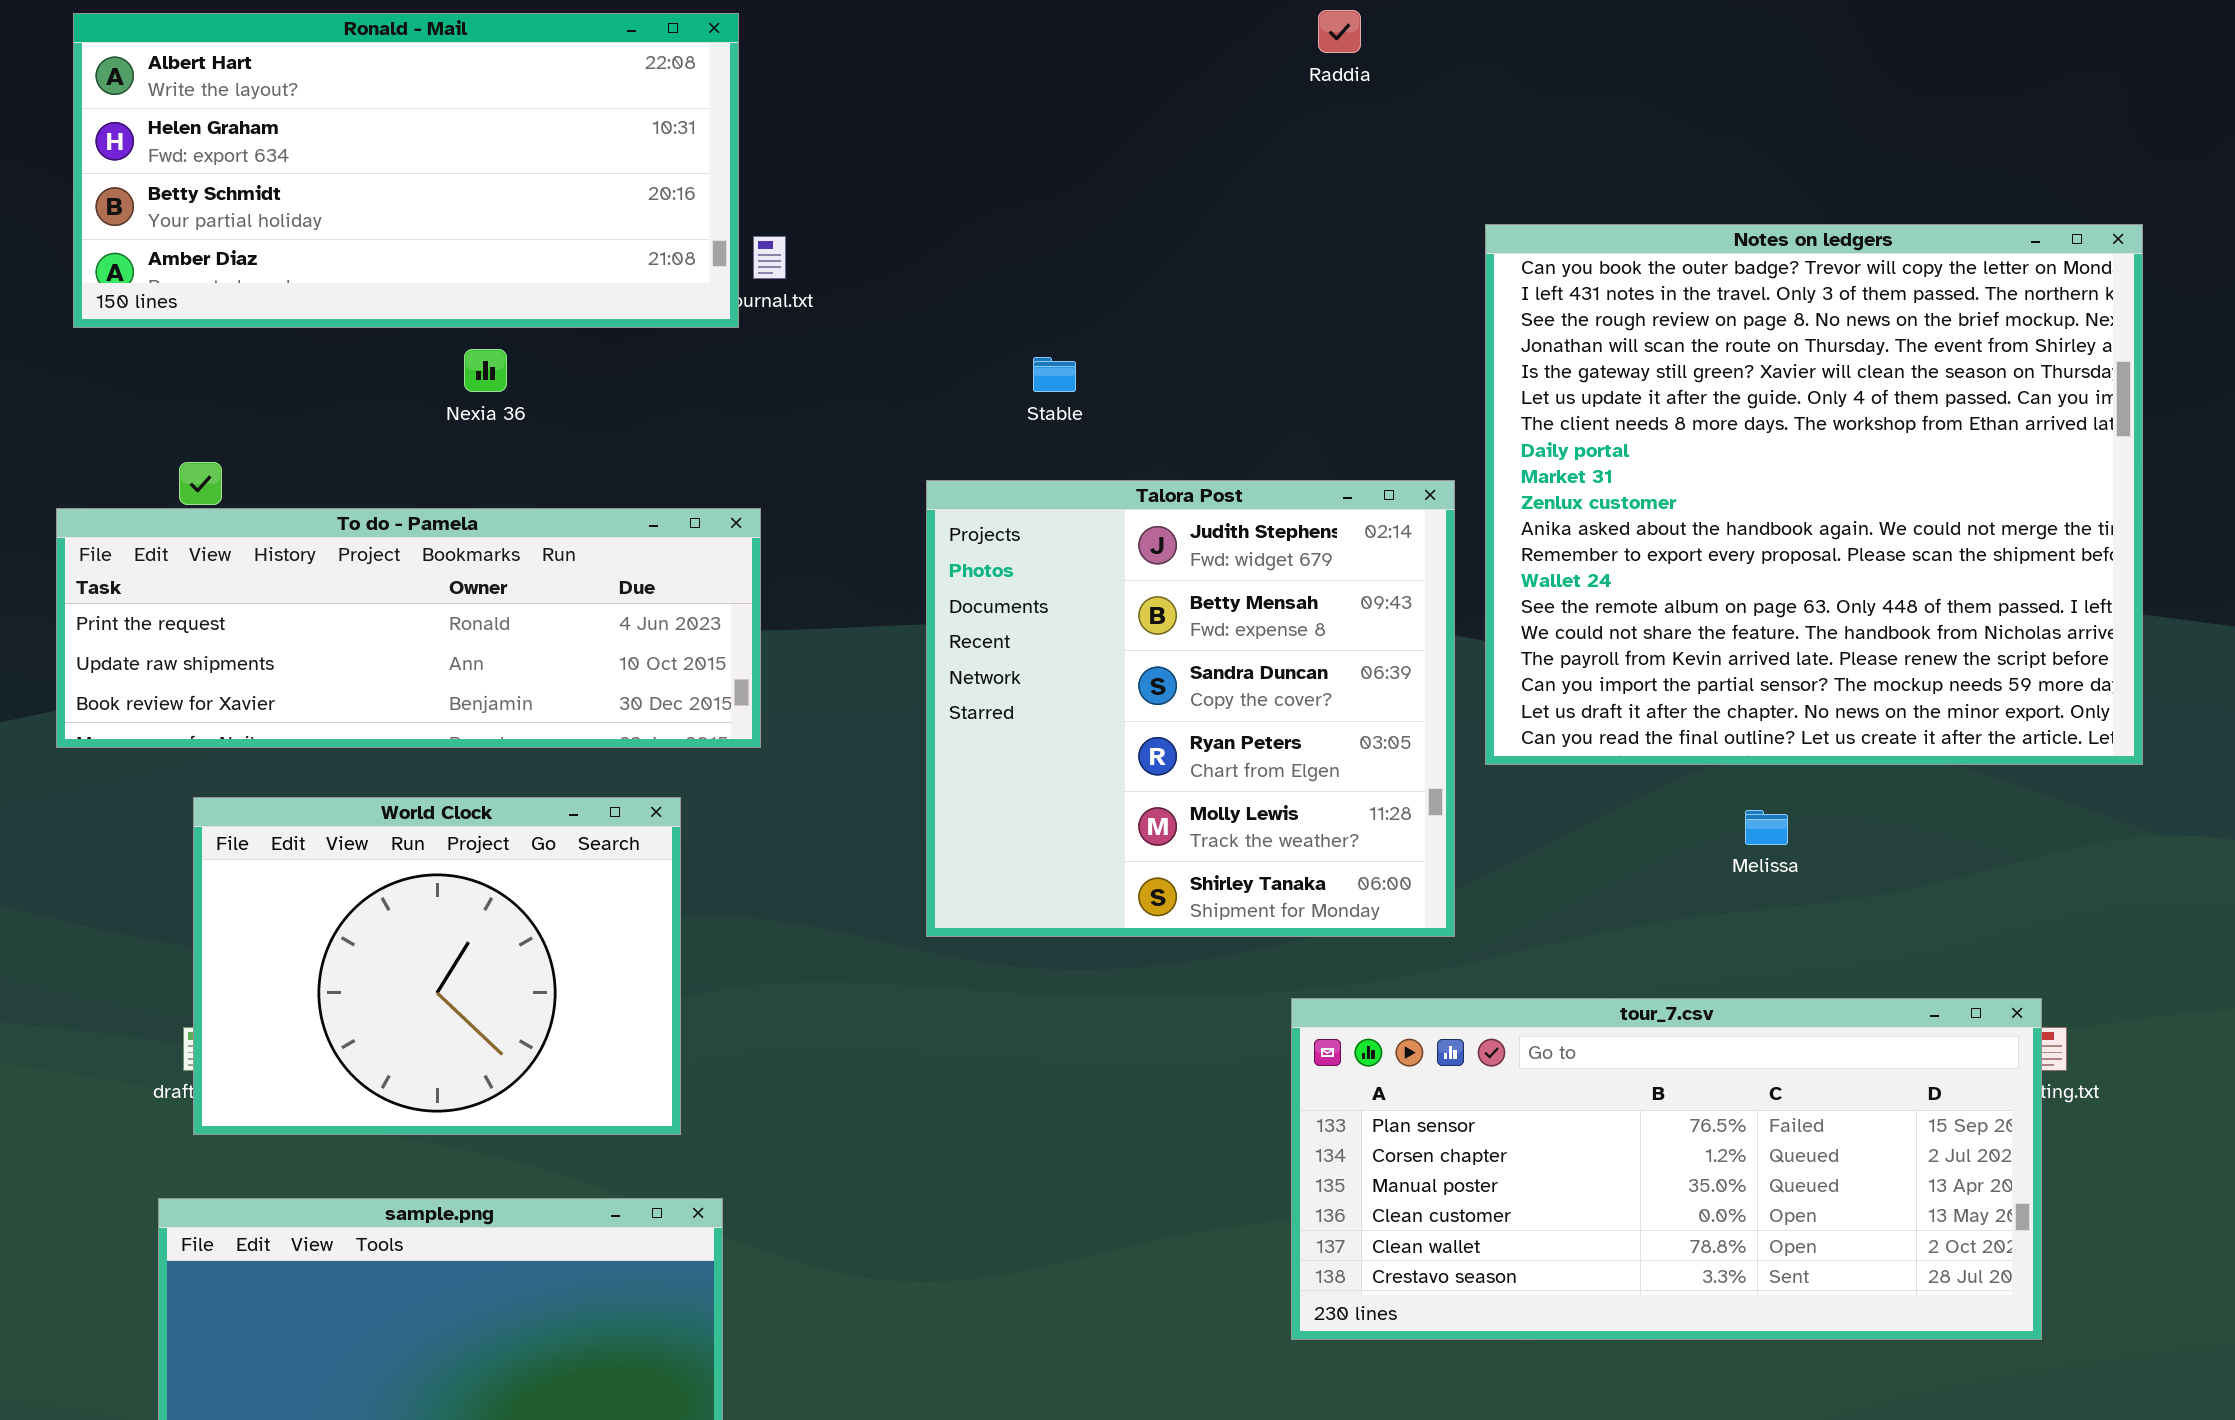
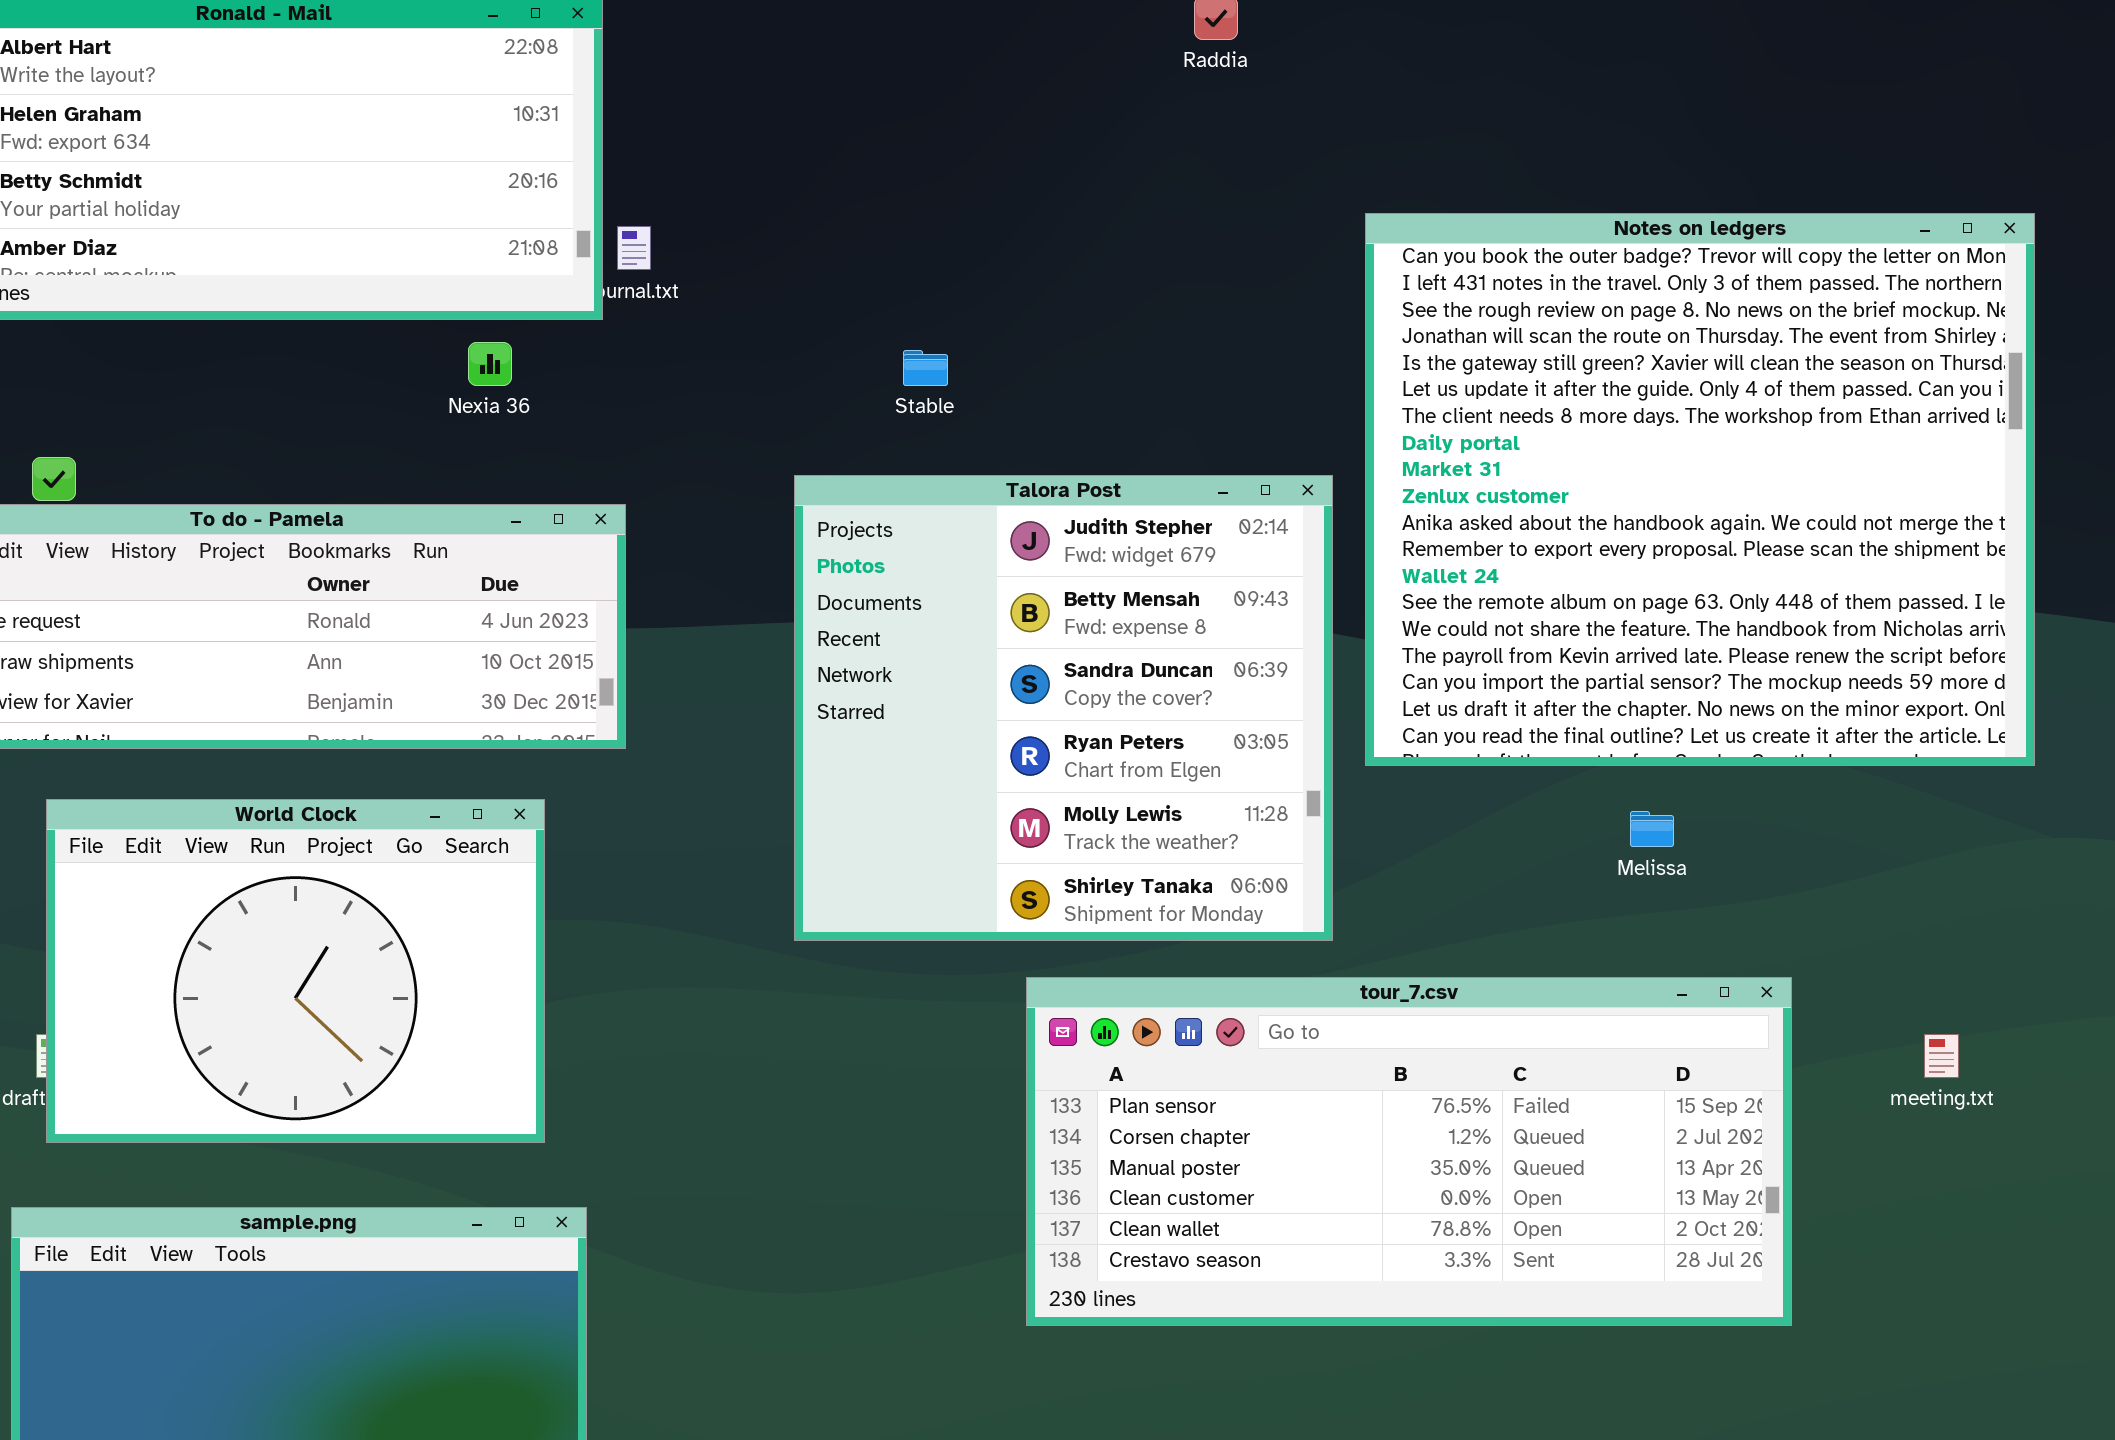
Nexia 36: [464,349,507,392] -> [468,342,512,386], moved
tour_7.csv: [1291,998,2042,1340] -> [1026,977,1792,1326], moved

